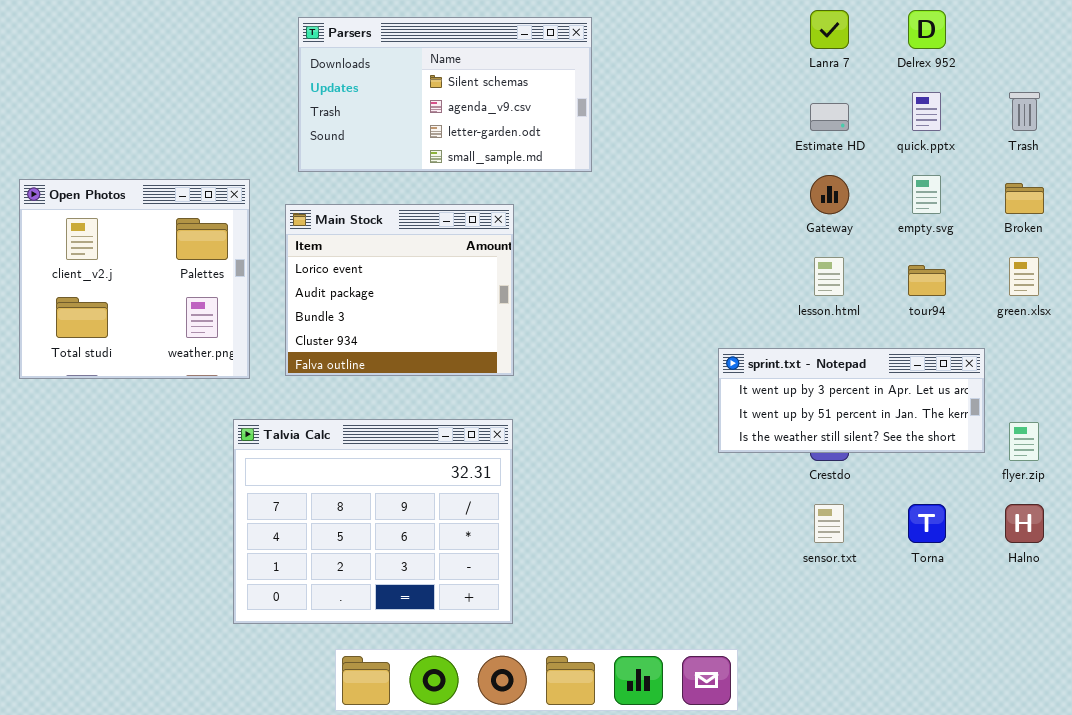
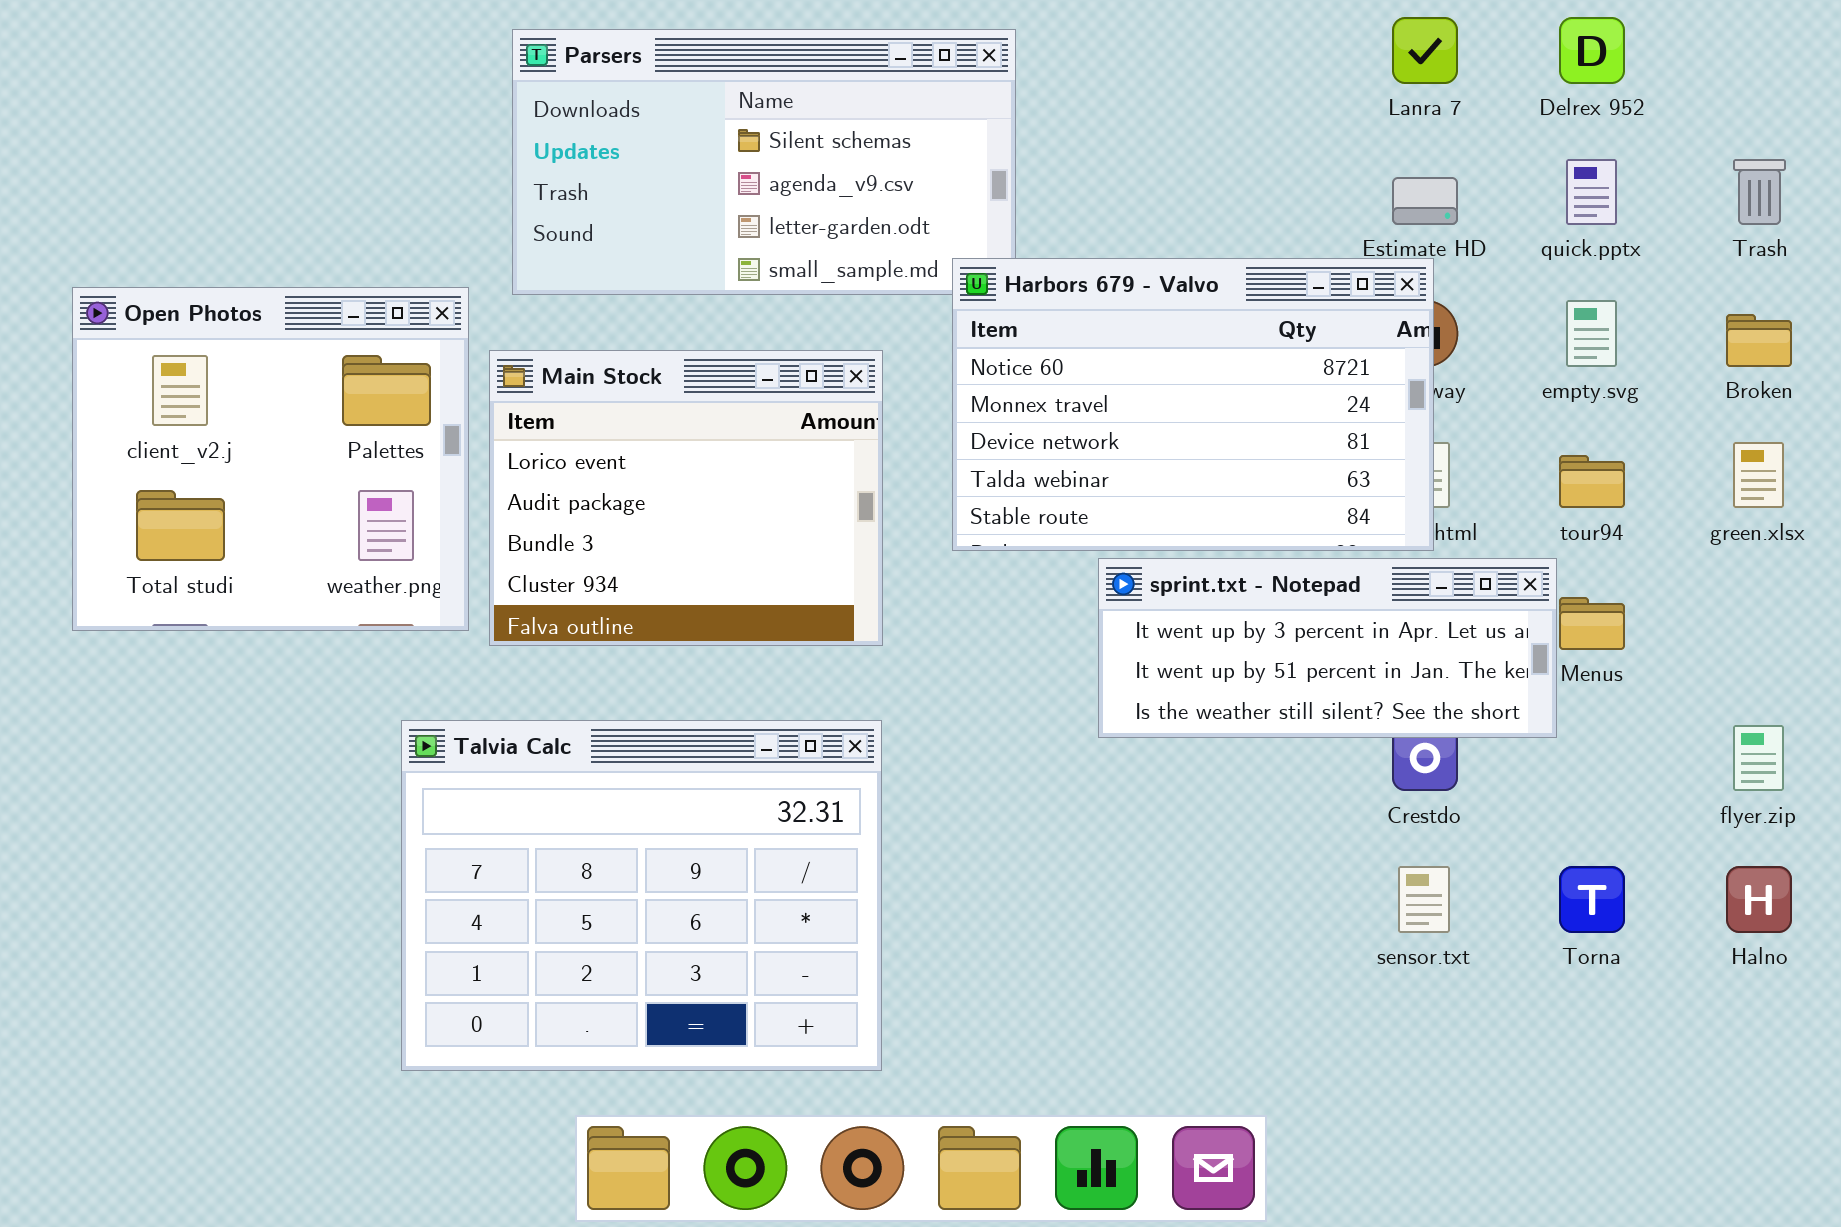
Harbors 679 - Valvo: none -> [952,258,1434,551], opened
Open Photos: [19,179,250,379] -> [72,287,469,631], moved
sprint.txt - Notepad: [718,348,985,453] -> [1098,558,1557,738], moved

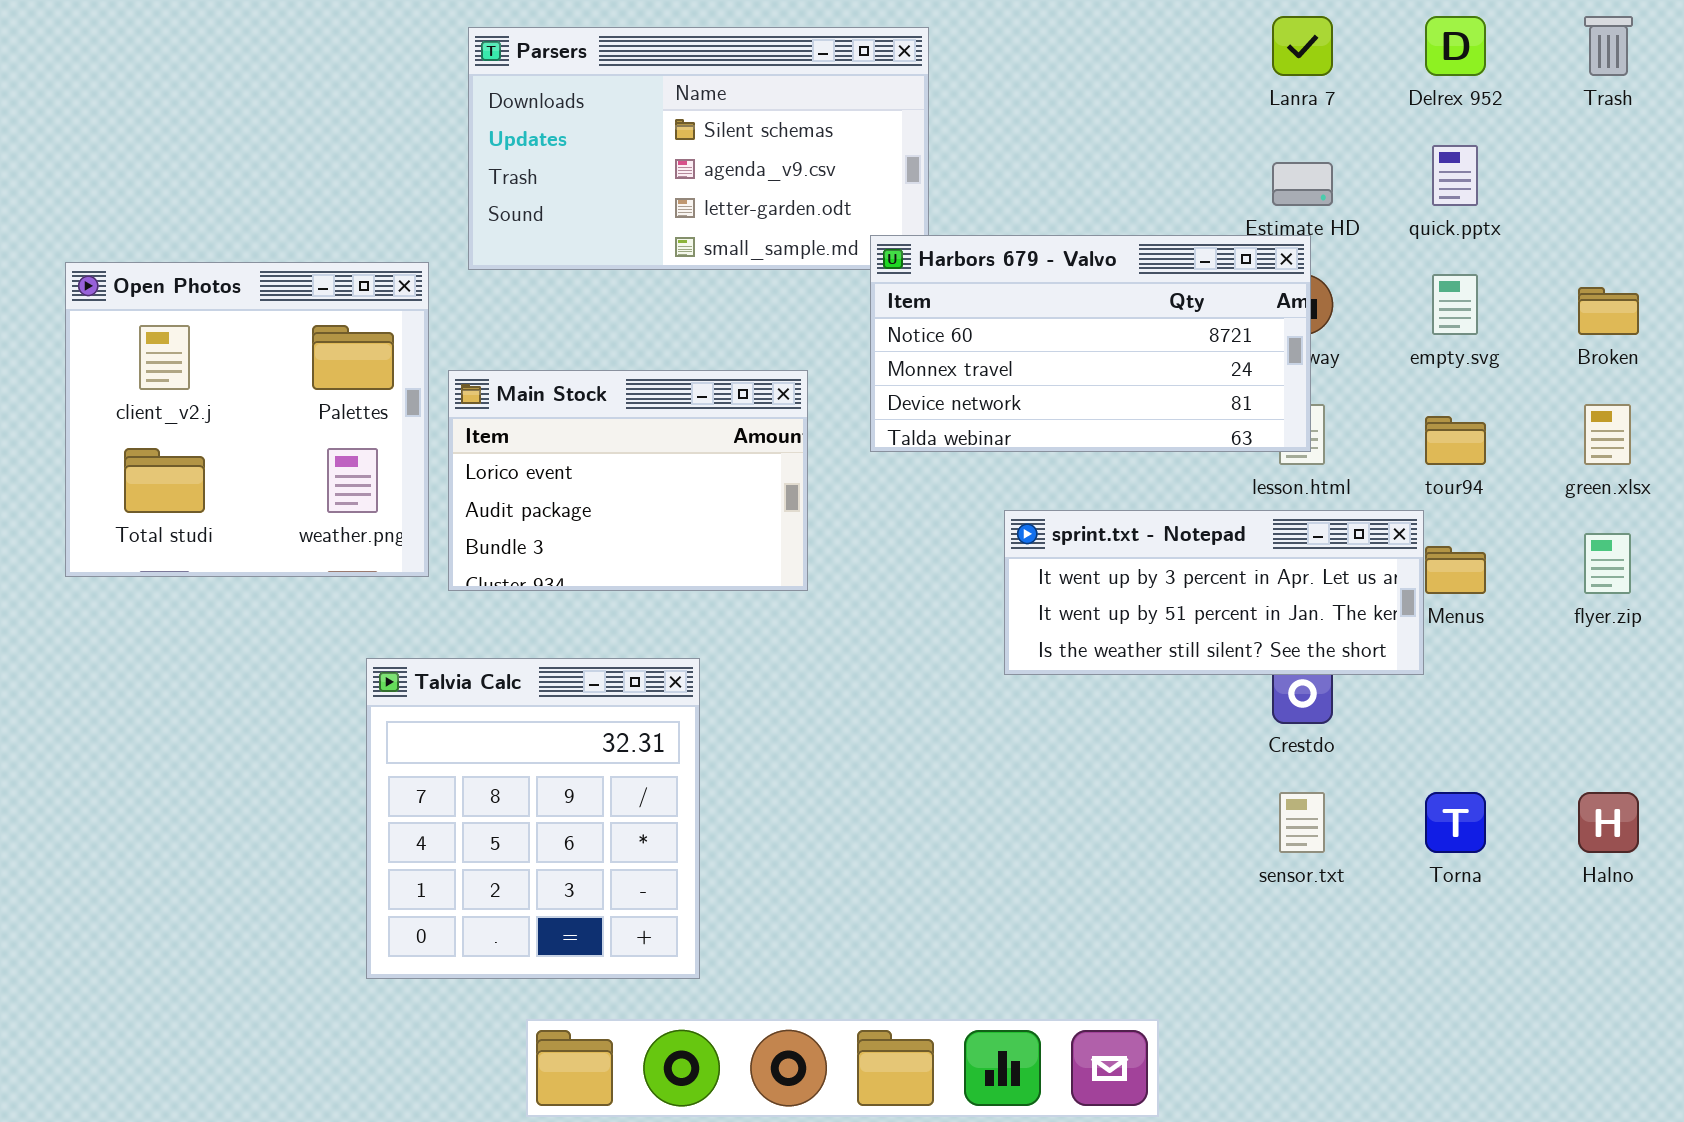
Trash: [1733,159,1786,225] -> [1584,16,1633,76], moved
Harbors 679 - Valvo: [952,258,1434,551] -> [870,235,1311,452], resized
Main Stock: [489,350,883,646] -> [448,370,808,591], resized
Talvia Calc: [401,720,882,1071] -> [366,658,700,979], resized
flyer.zip: [1733,725,1784,791] -> [1584,533,1631,594], moved

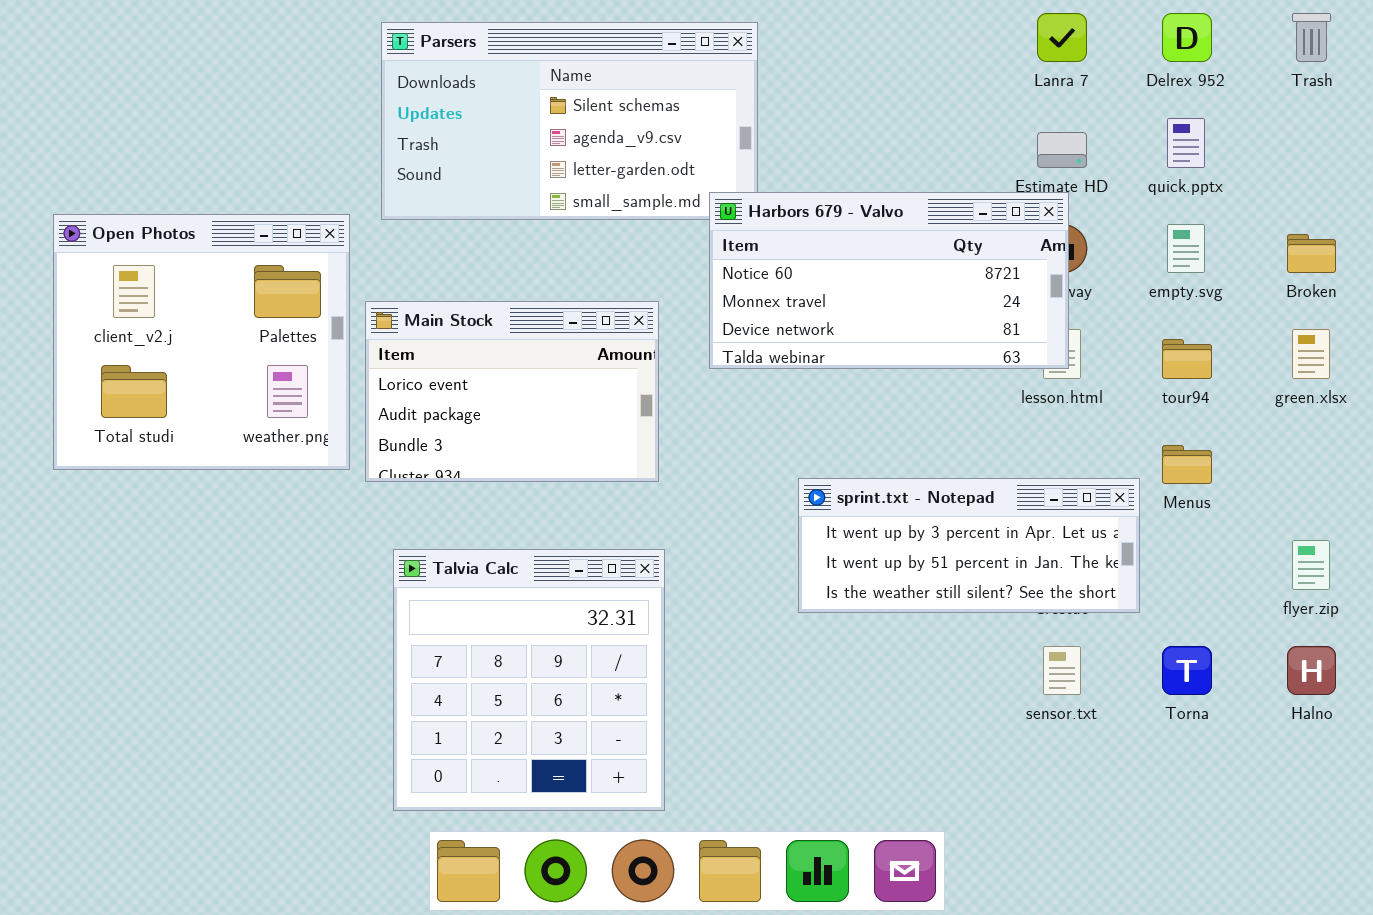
sprint.txt - Notepad: [1004,510,1424,675] -> [798,478,1140,613], moved
flyer.zip: [1584,533,1631,594] -> [1292,540,1330,590], moved
Talvia Calc: [366,658,700,979] -> [393,549,665,811], moved

